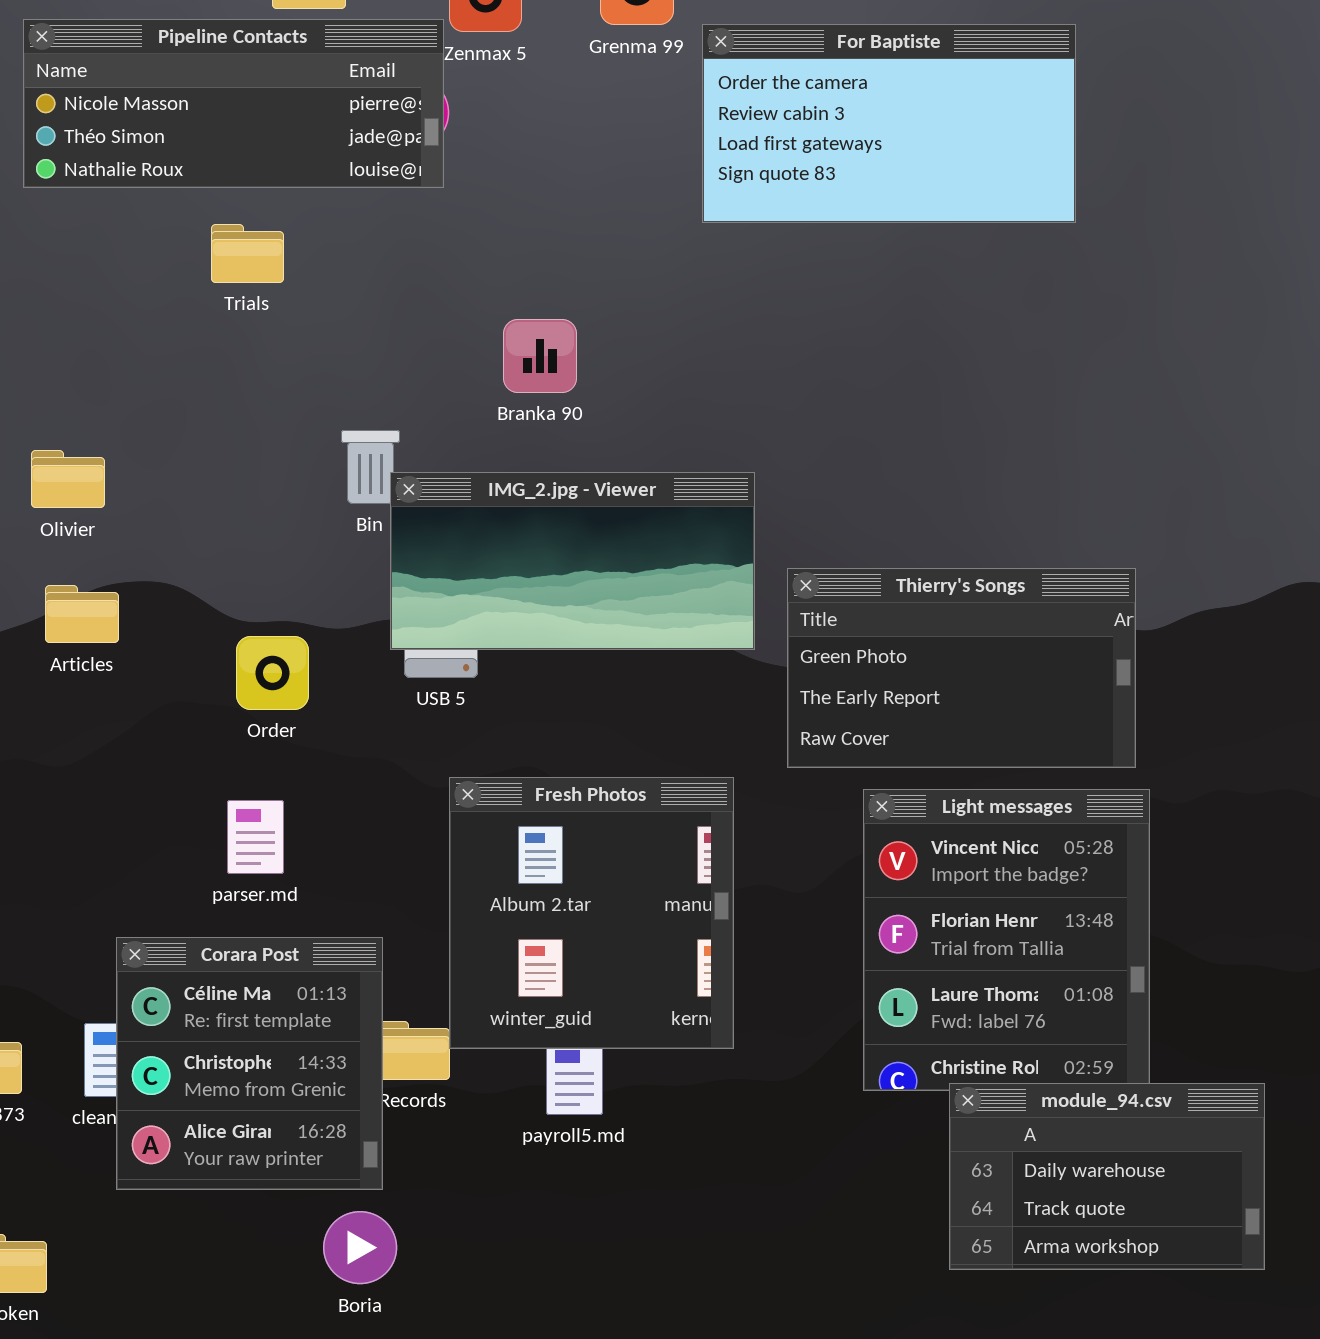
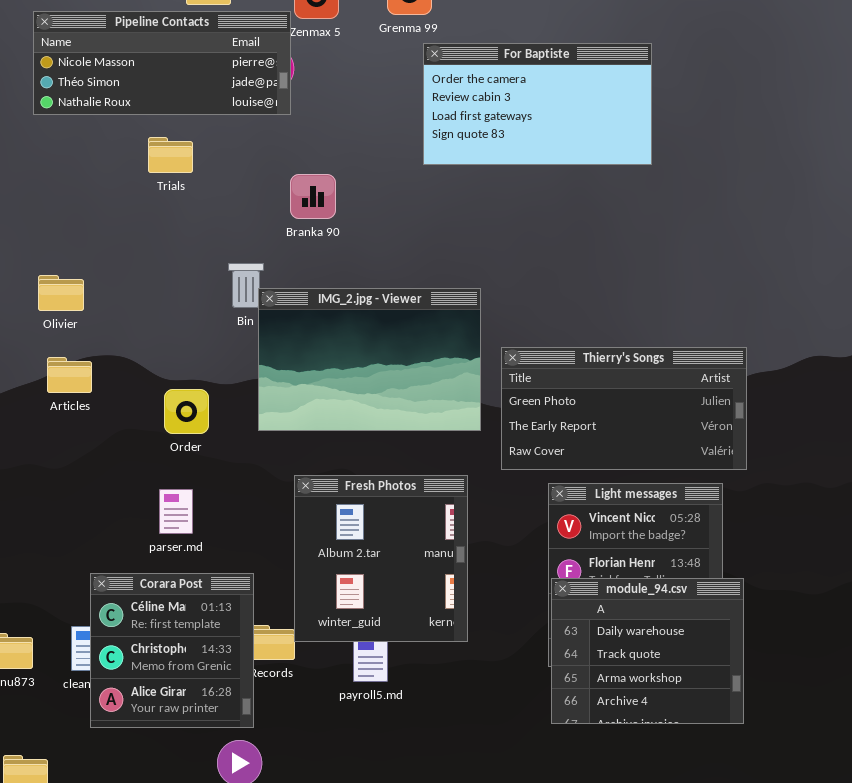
For Baptiste: [702,24,1076,223] -> [423,43,652,165], moved
Branka 90: [503,319,577,393] -> [290,174,336,219], moved
IMG_2.jpg - Viewer: [390,472,755,650] -> [258,288,481,431], resized
Thierry's Songs: [787,568,1136,768] -> [501,347,747,470], resized
module_94.csv: [949,1083,1265,1270] -> [551,578,744,724], moved, resized

